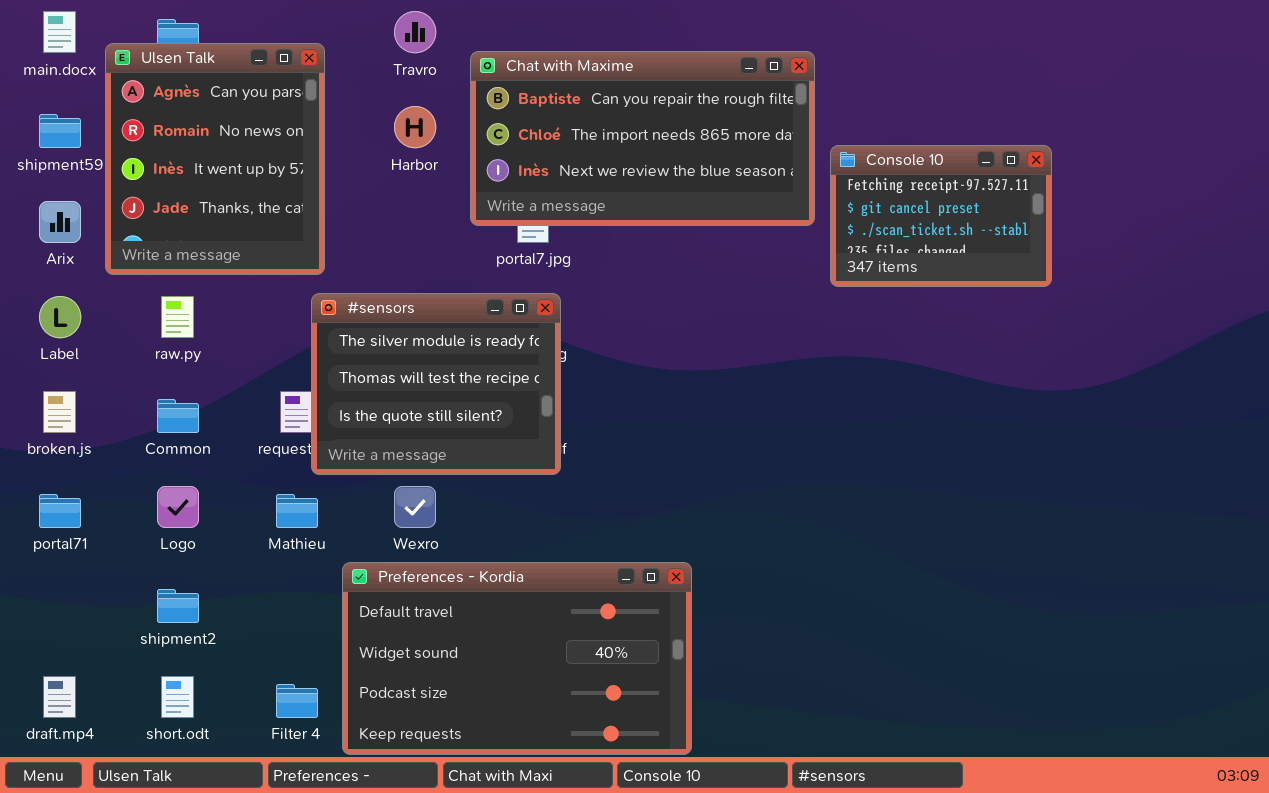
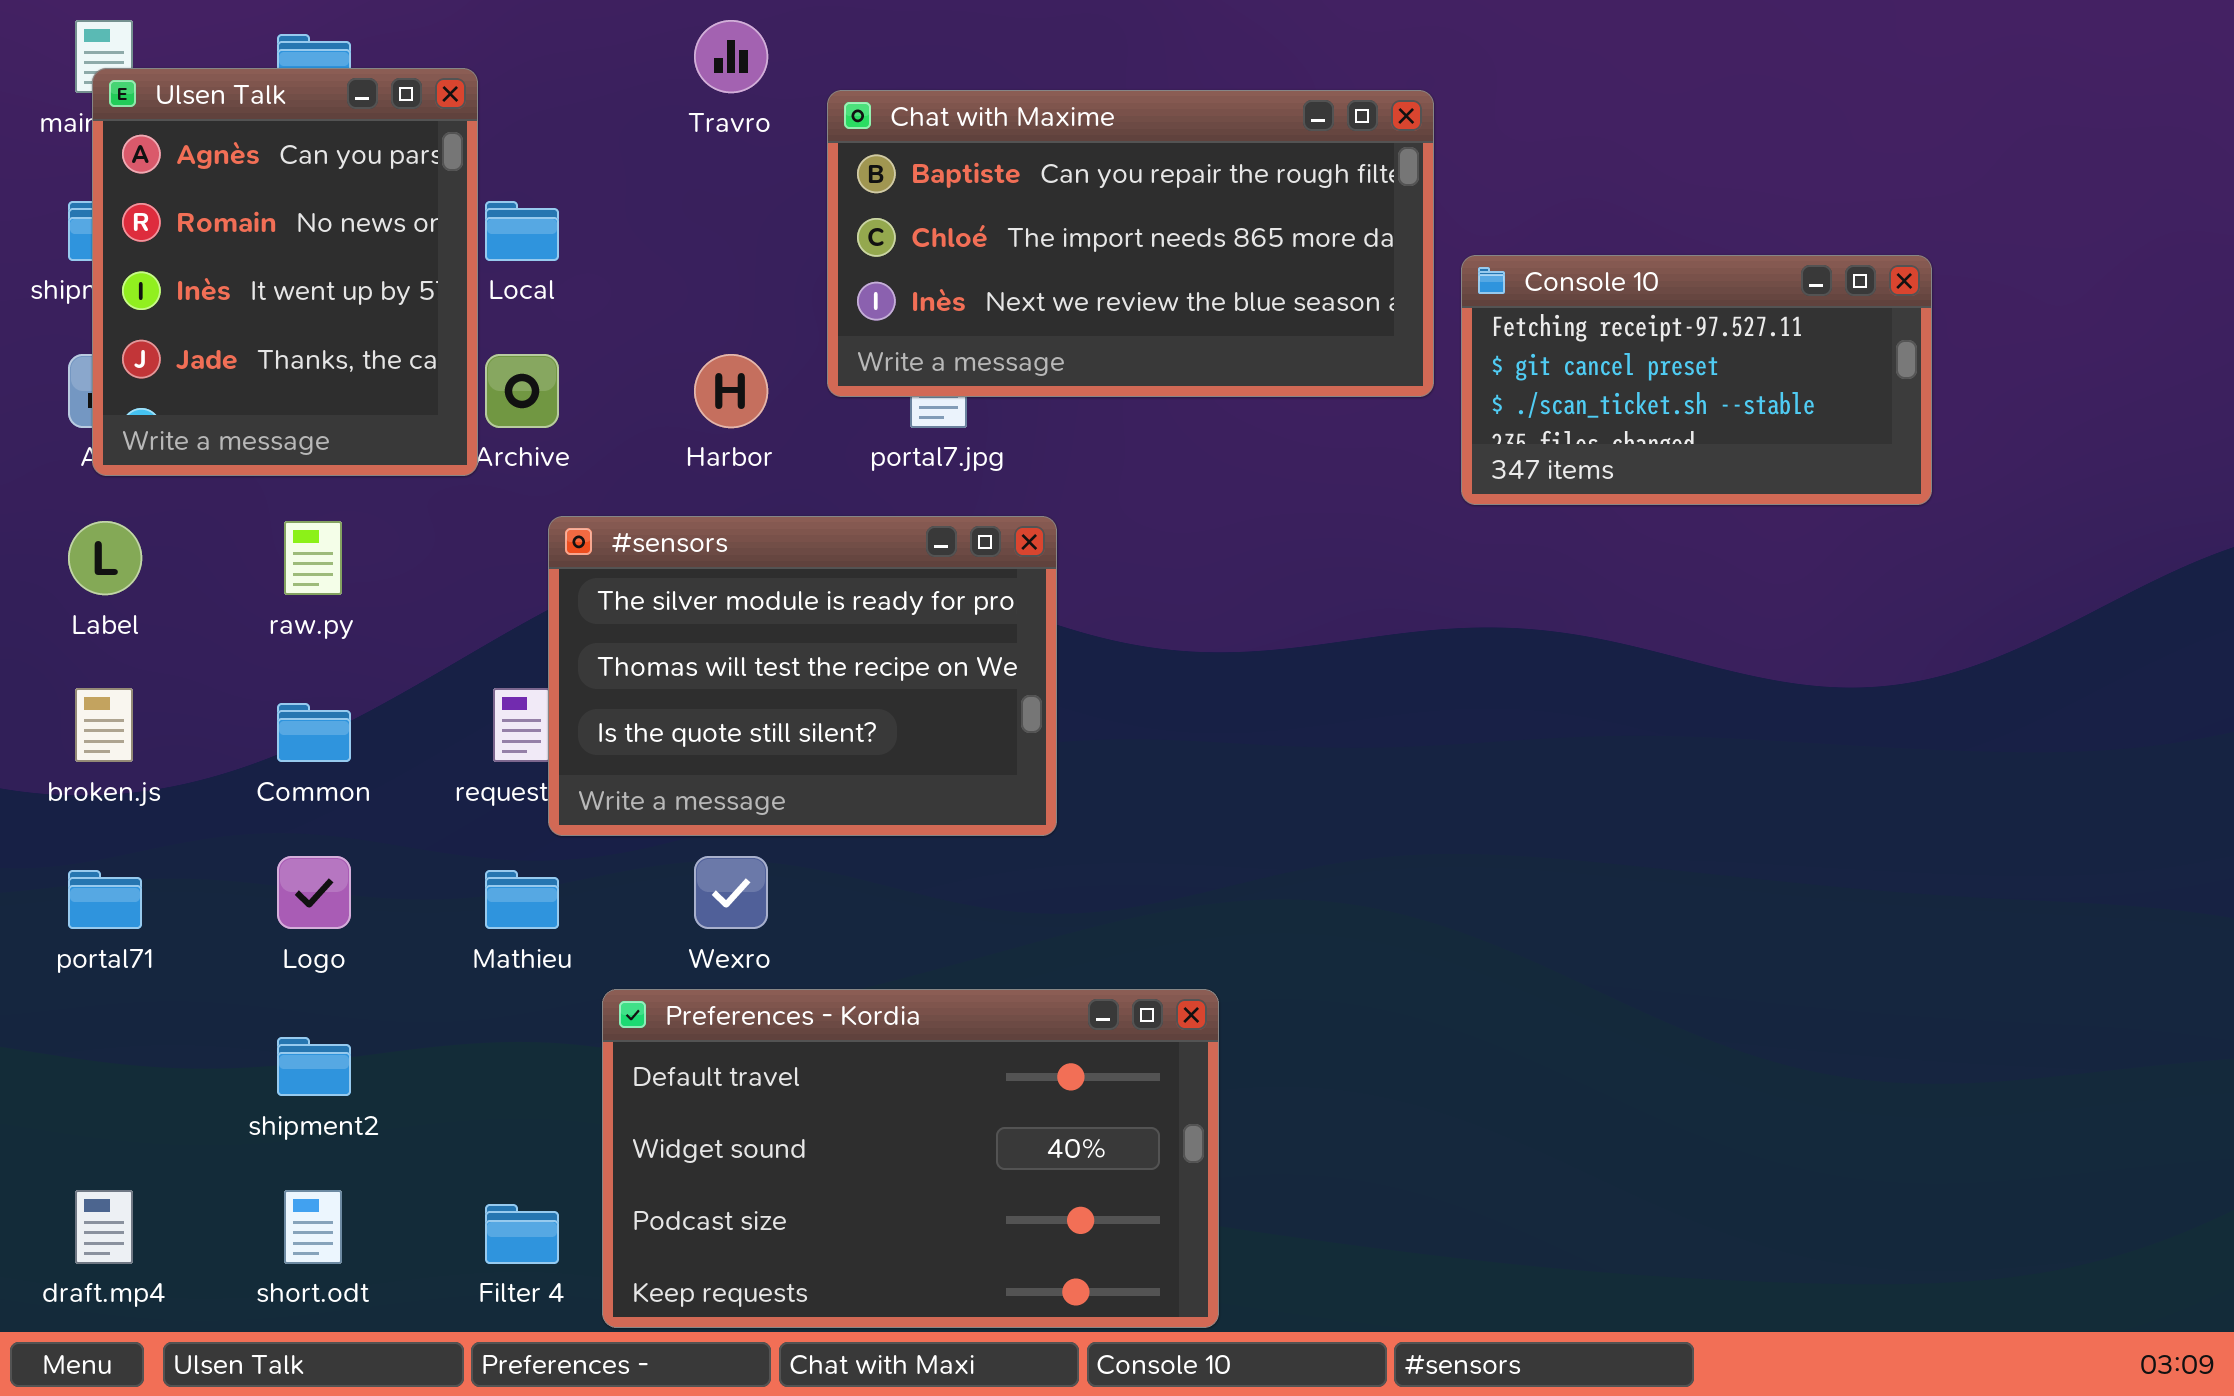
Ulsen Talk: [105,43,325,275] -> [92,68,478,476], moved
Harbor: [394,106,436,148] -> [694,354,768,428], moved
Console 10: [830,145,1052,287] -> [1461,255,1932,505], resized
#sensors: [311,293,561,475] -> [548,516,1057,836], resized

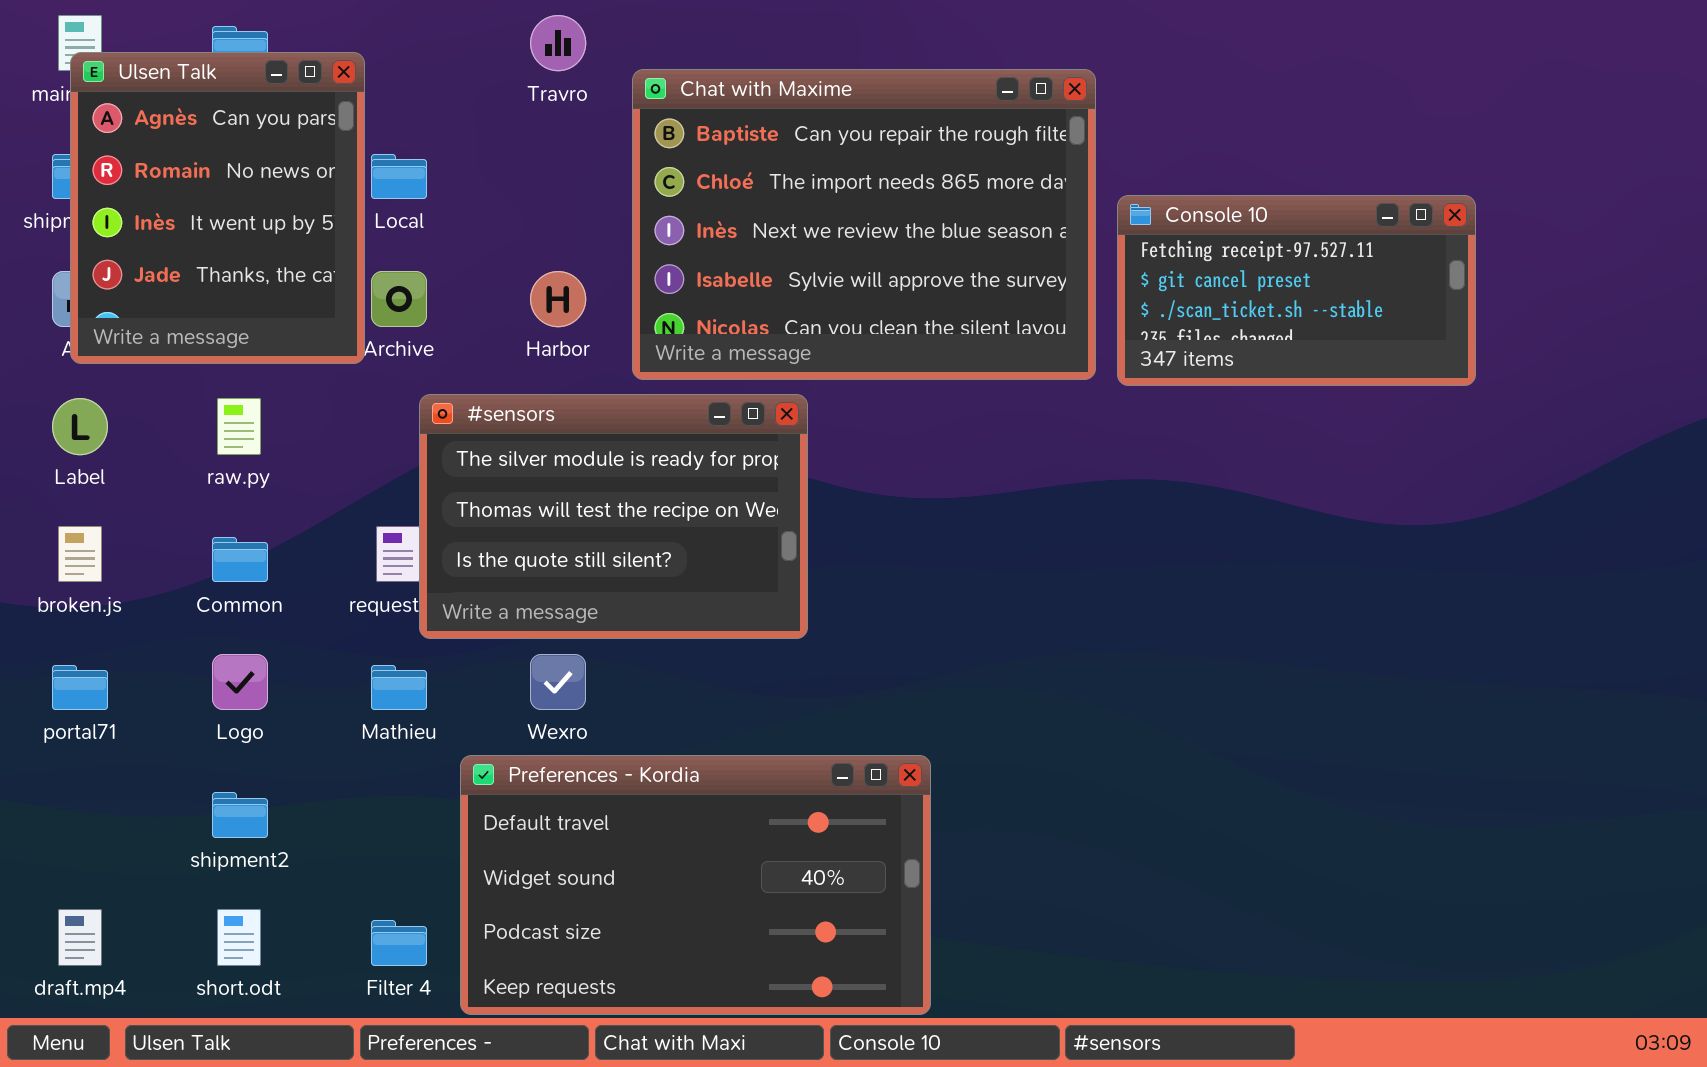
Chat with Maxime: [827,90,1434,397] -> [632,69,1096,380], resized

